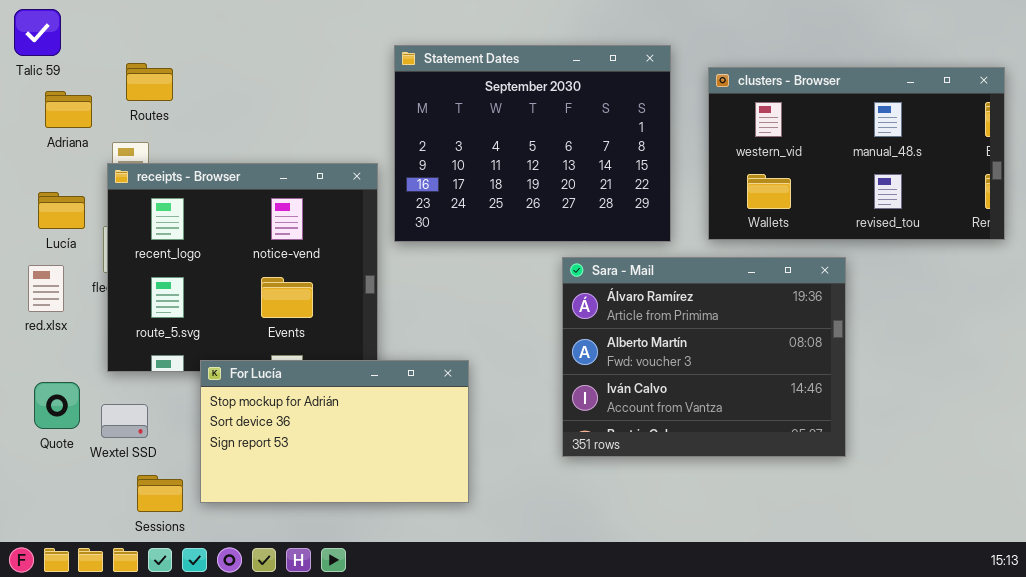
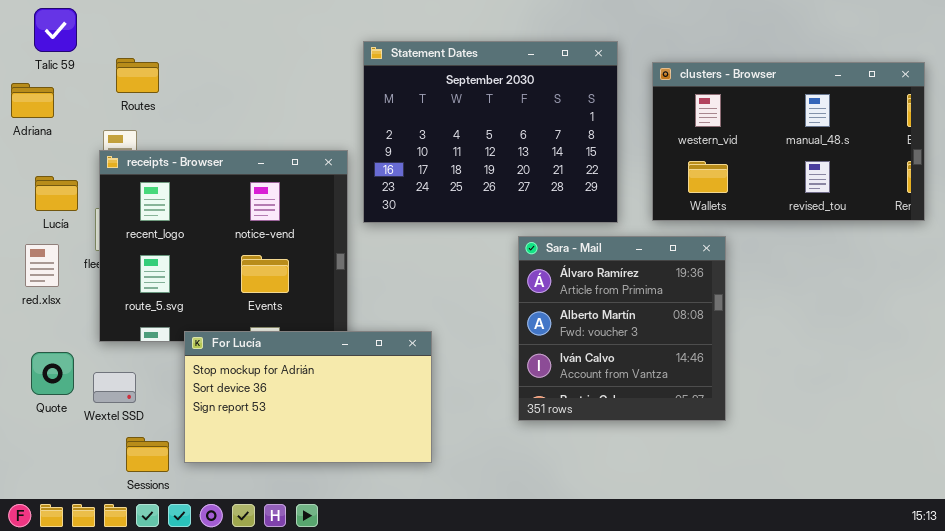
Talic 59: [14,9,61,56] -> [34,8,77,52], moved
Adriana: [45,91,92,128] -> [11,83,54,118], moved
Sara - Mail: [562,257,846,457] -> [518,236,726,421], resized

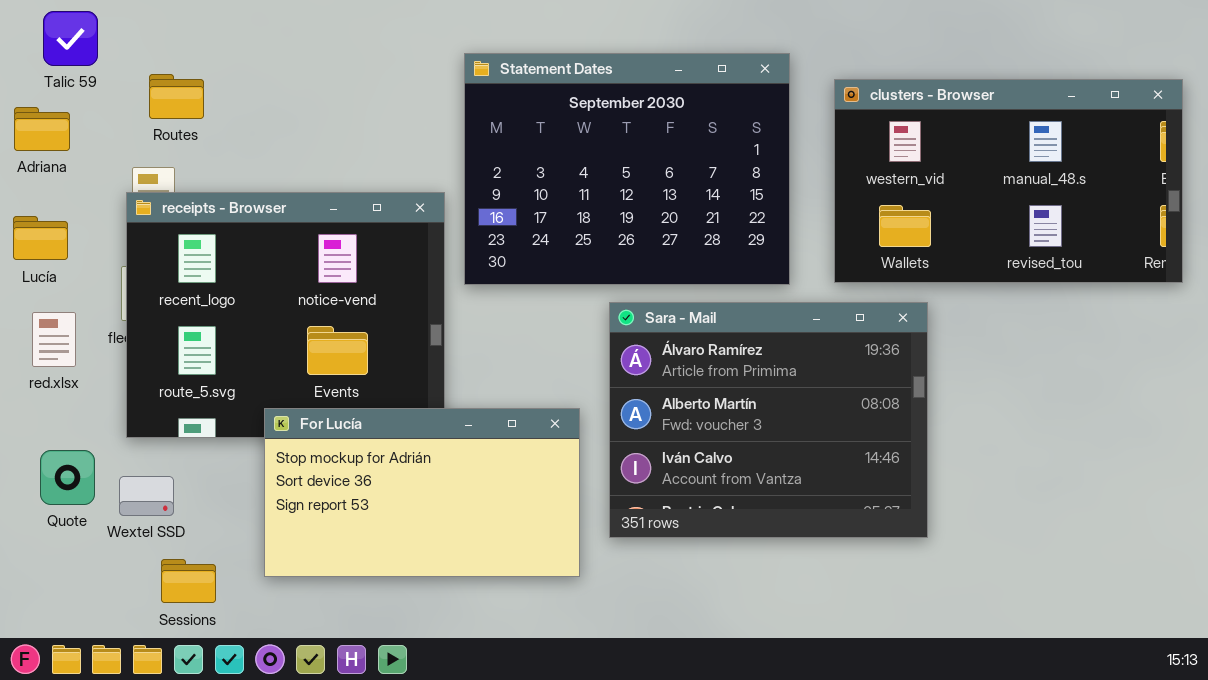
Lucía: [35,176,78,211] -> [13,216,68,260], moved
Sara - Mail: [518,236,726,421] -> [609,302,928,538], resized
For Lucía: [184,331,432,463] -> [264,408,580,577], moved

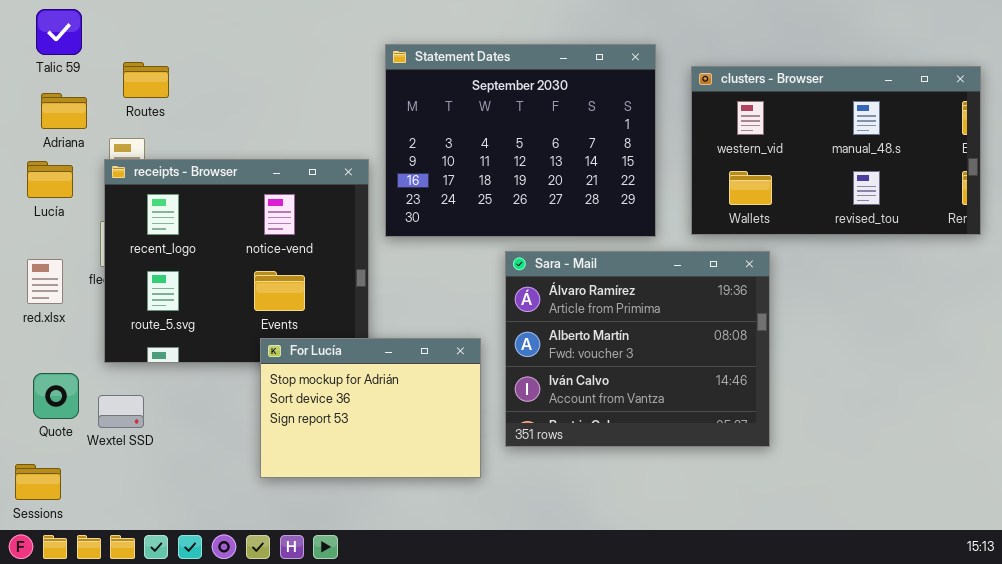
Adriana: [14,107,70,151] -> [41,93,87,129], moved
Lucía: [13,216,68,260] -> [27,161,73,198], moved
For Lucía: [264,408,580,577] -> [260,338,481,478], resized
Sessions: [161,559,216,603] -> [15,464,61,500], moved

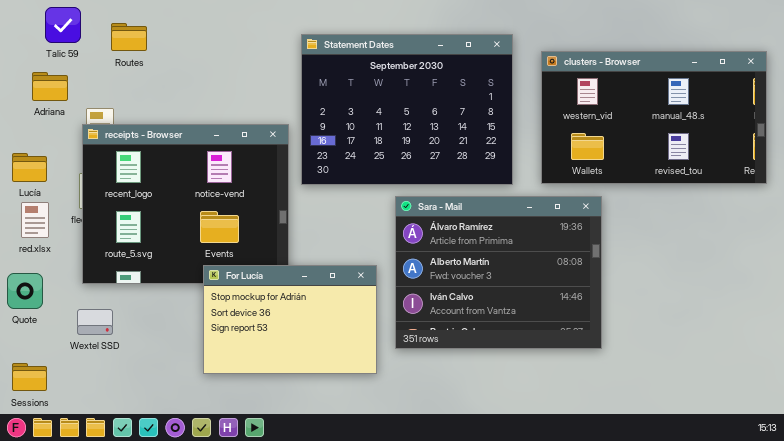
Talic 59: [36,9,82,55] -> [45,7,81,43], moved
Routes: [123,62,169,98] -> [111,23,147,51], moved
Lucía: [27,161,73,198] -> [12,153,47,182], moved
Quote: [33,373,79,419] -> [7,273,43,309], moved

